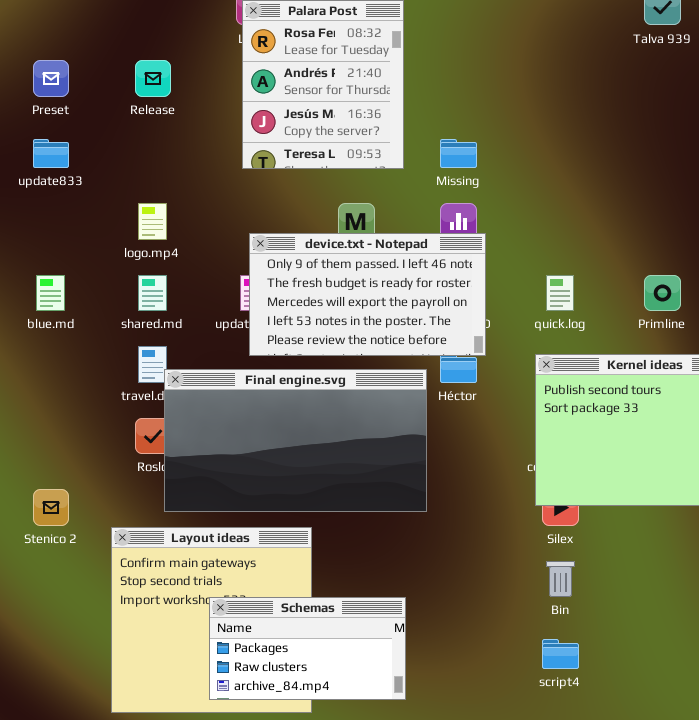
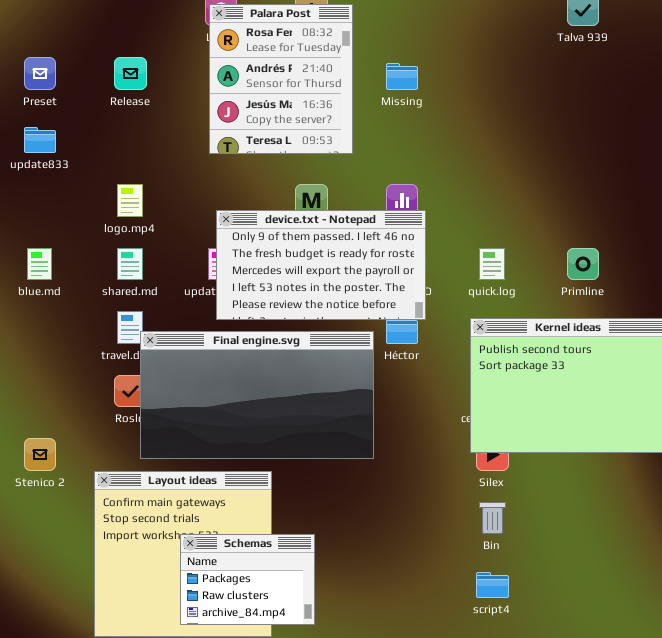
Missing: [440,139,477,168] -> [386,63,418,90], moved
Schemas: [209,597,406,700] -> [180,534,315,625], resized

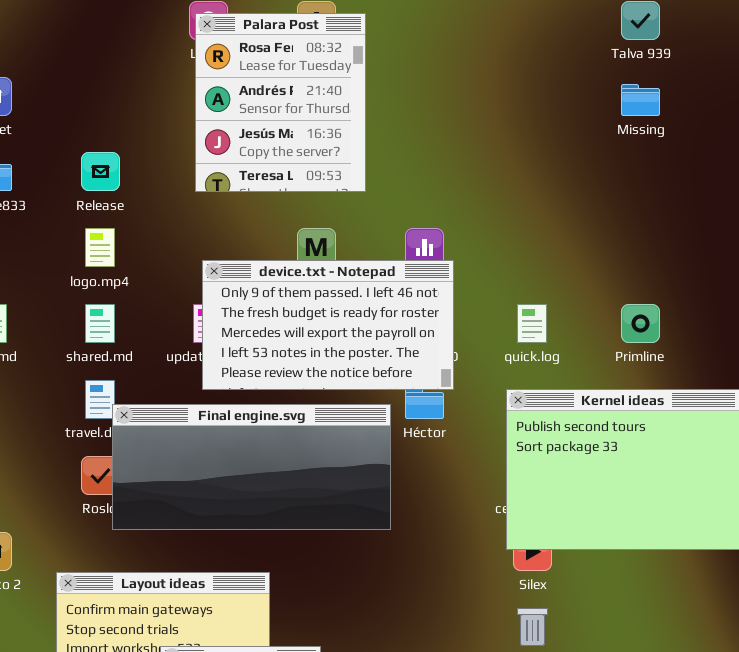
Release: [114,57,147,90] -> [81,152,120,191], moved
Missing: [386,63,418,90] -> [621,84,660,116], moved
Final engine.svg: [140,331,374,459] -> [112,404,391,530], resized

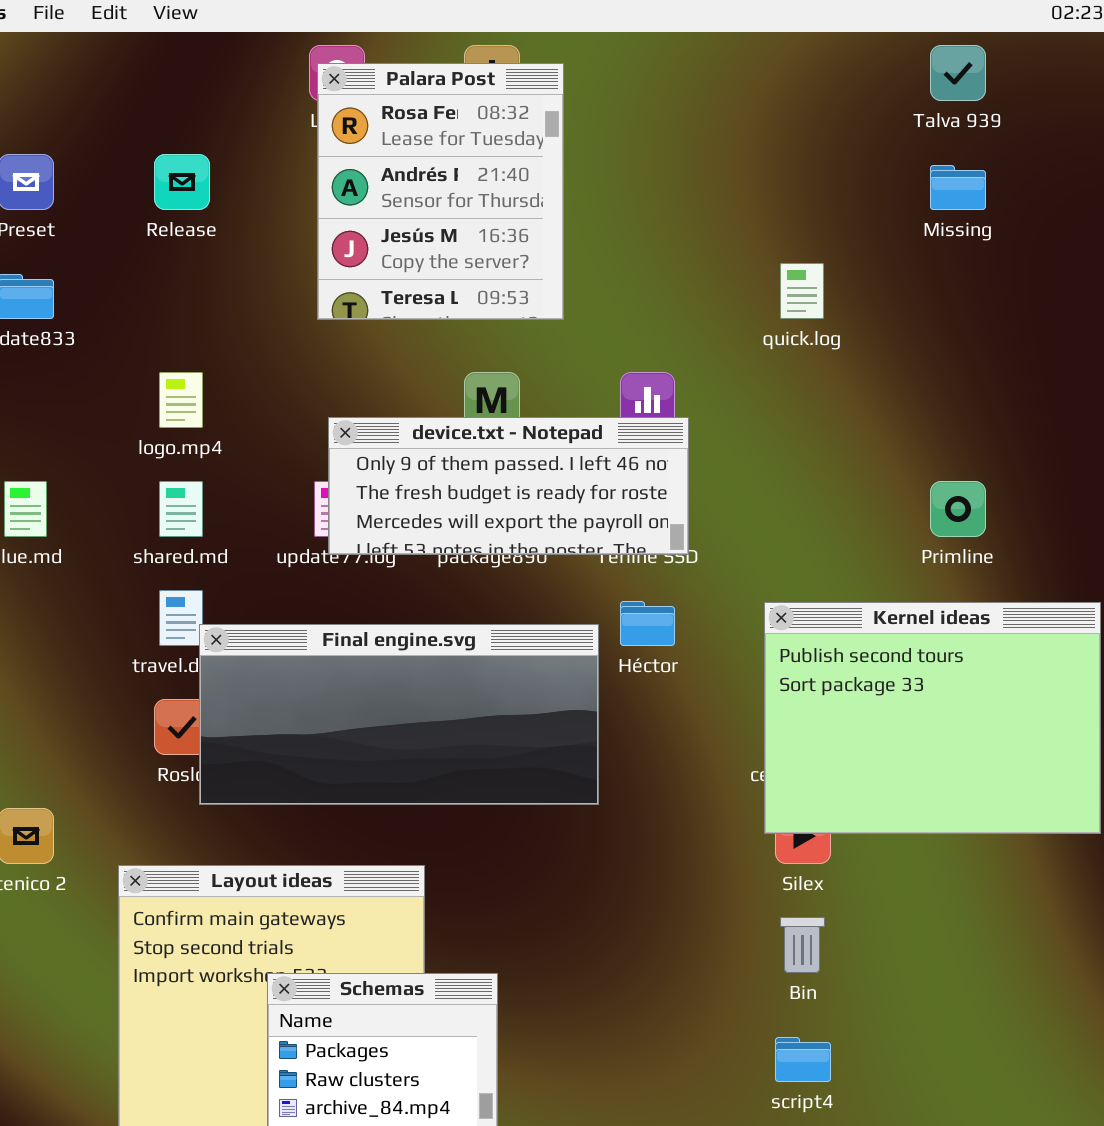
Release: [81,152,120,191] -> [154,154,210,210], moved
device.txt - Notepad: [202,260,454,390] -> [328,417,689,555], resized
quick.log: [517,304,547,343] -> [780,263,824,319], moved

